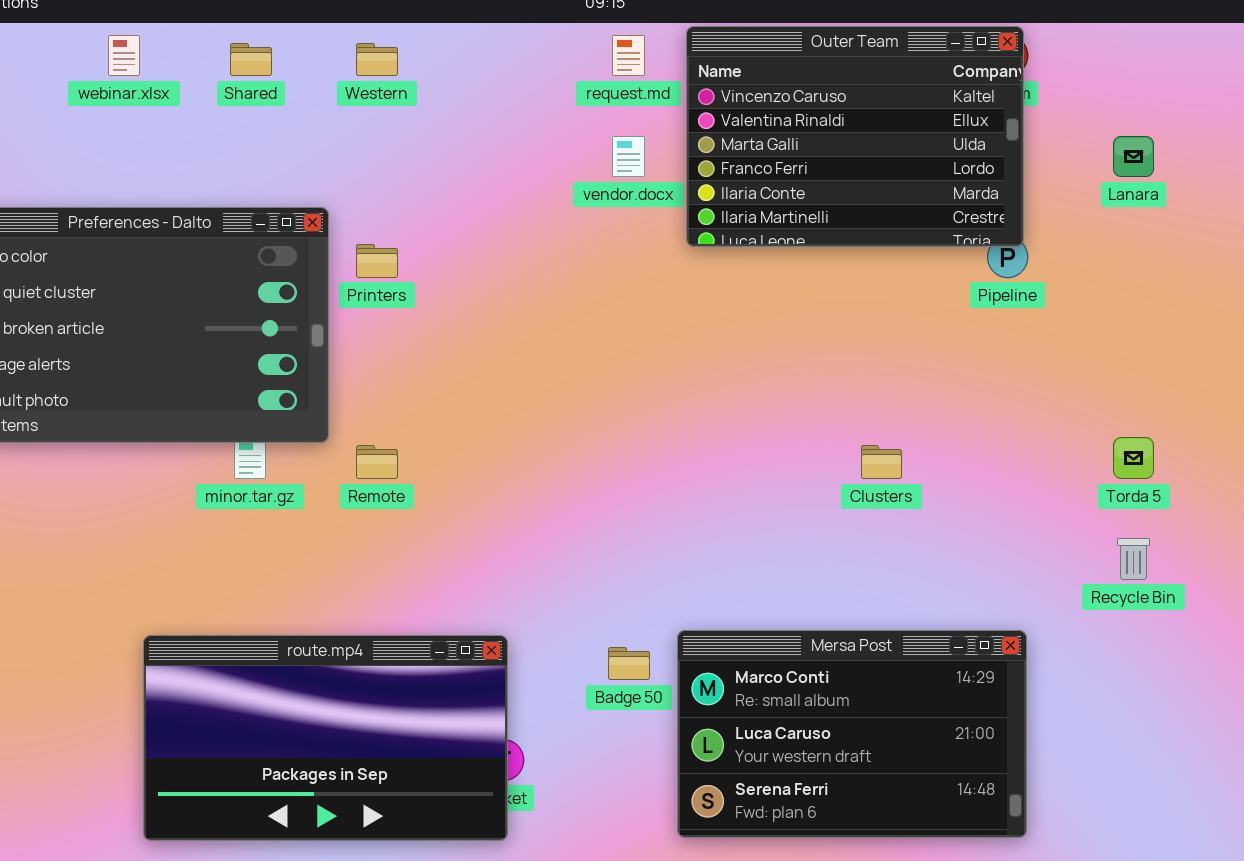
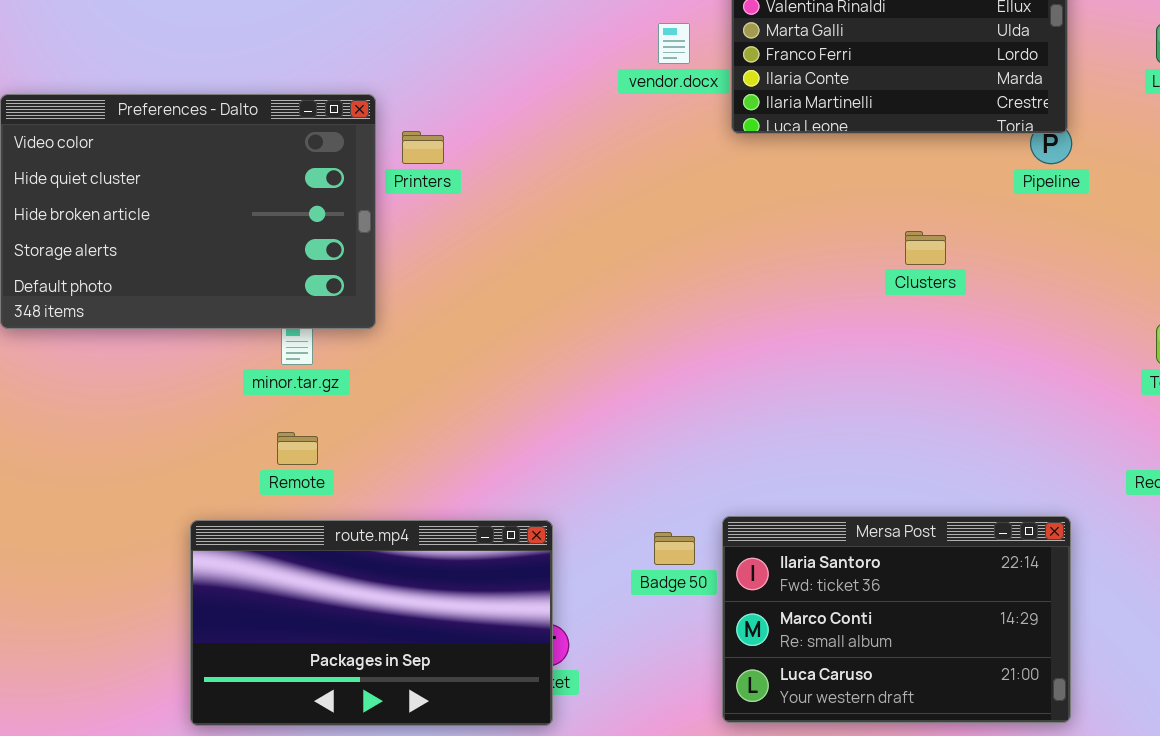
Remote: [356,445,398,479] -> [277,432,318,465], moved
Clusters: [861,445,902,479] -> [905,231,946,265], moved
Mersa Post: [677,630,1027,838] -> [722,516,1071,723], scrolled up 1 row

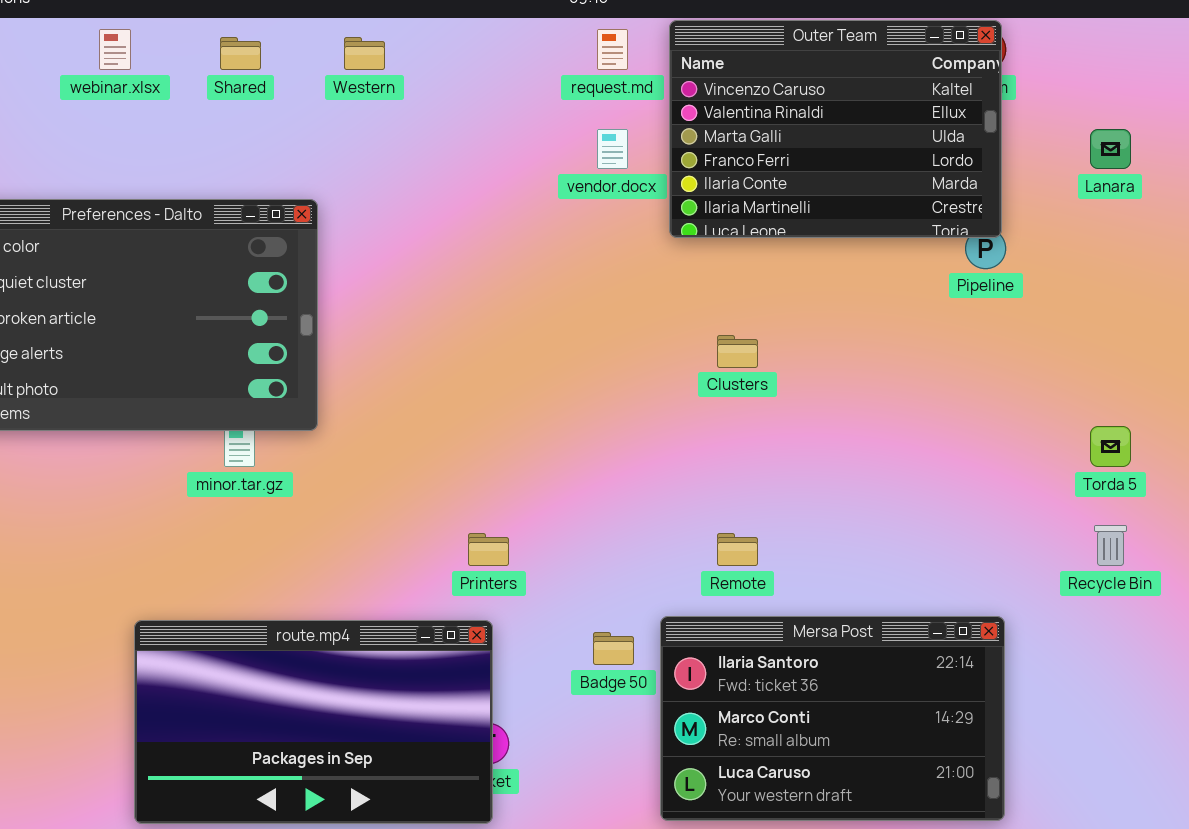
Printers: [402,131,444,164] -> [468,533,509,566], moved
Clusters: [905,231,946,265] -> [717,335,758,368], moved
Remote: [277,432,318,465] -> [717,533,758,566], moved

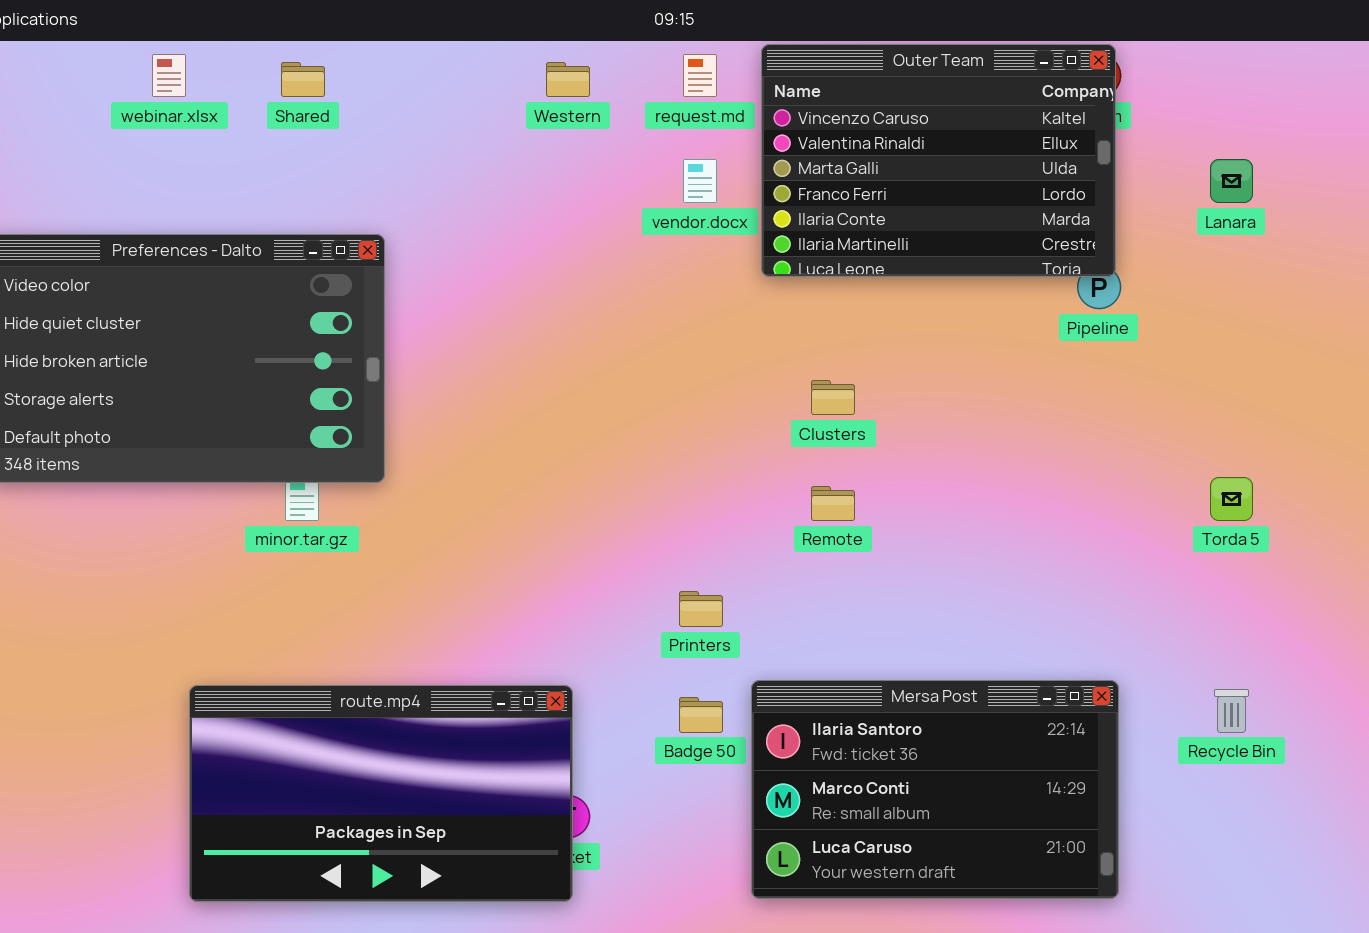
Western: [344,37,385,70] -> [546,62,590,97], moved
Recycle Bin: [1094,525,1127,566] -> [1214,689,1249,733], moved
Printers: [468,533,509,566] -> [679,591,723,627], moved
Remote: [717,533,758,566] -> [811,486,855,521], moved

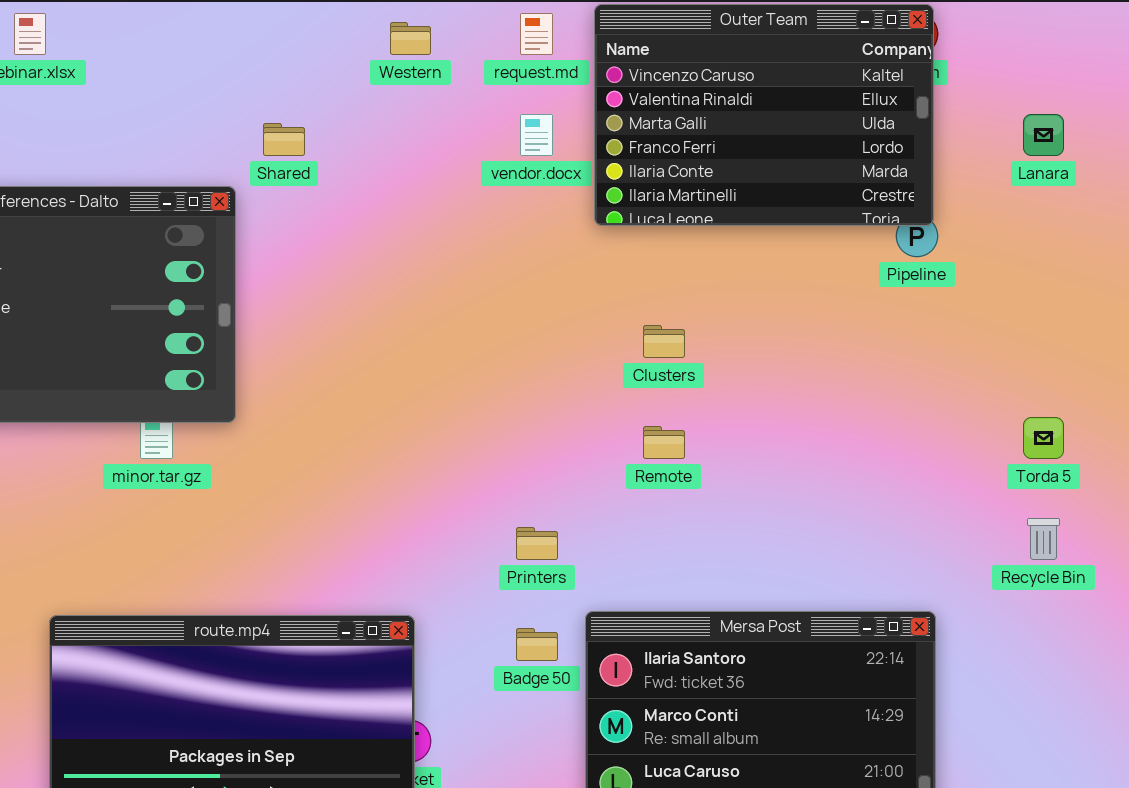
Shared: [281,62,325,97] -> [263,123,305,156], moved
Recycle Bin: [1214,689,1249,733] -> [1027,518,1060,560], moved

